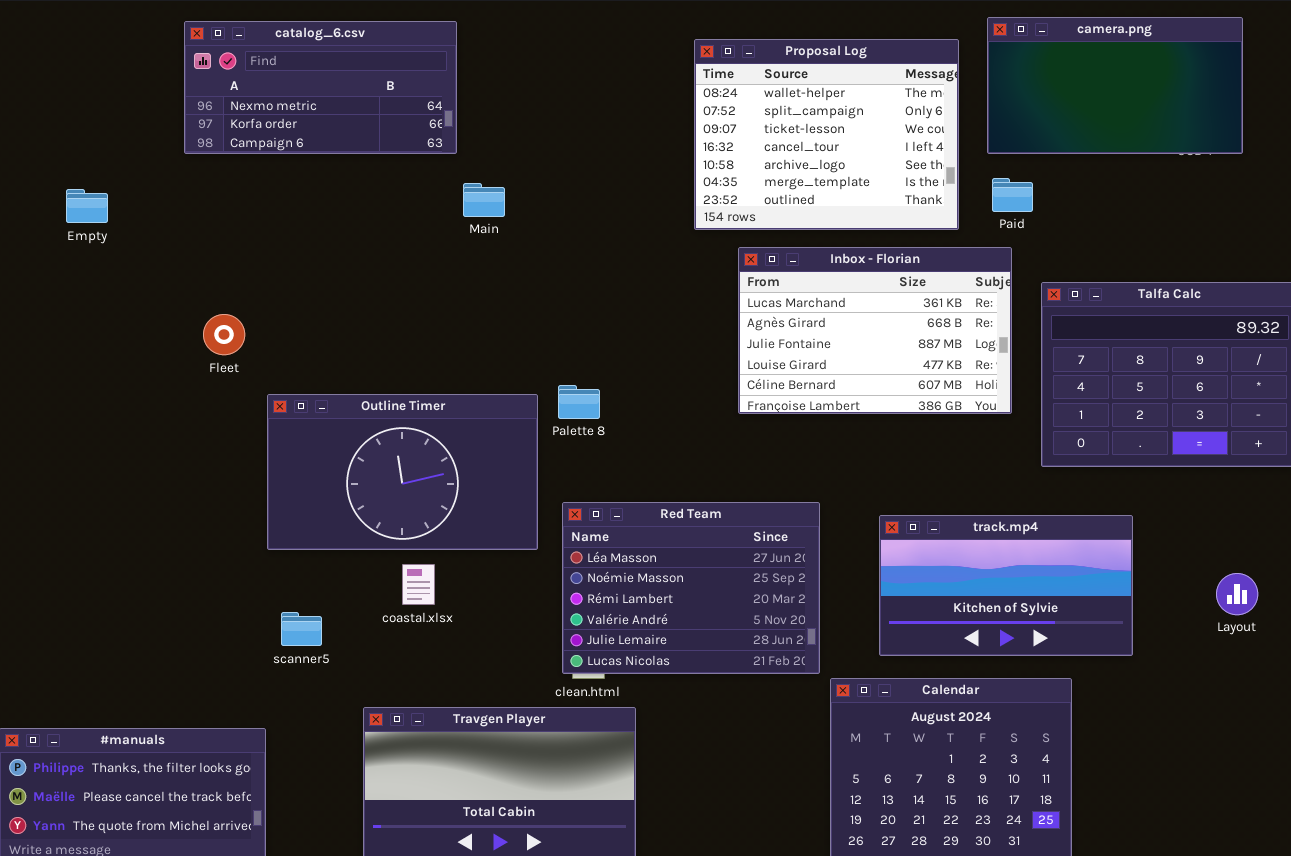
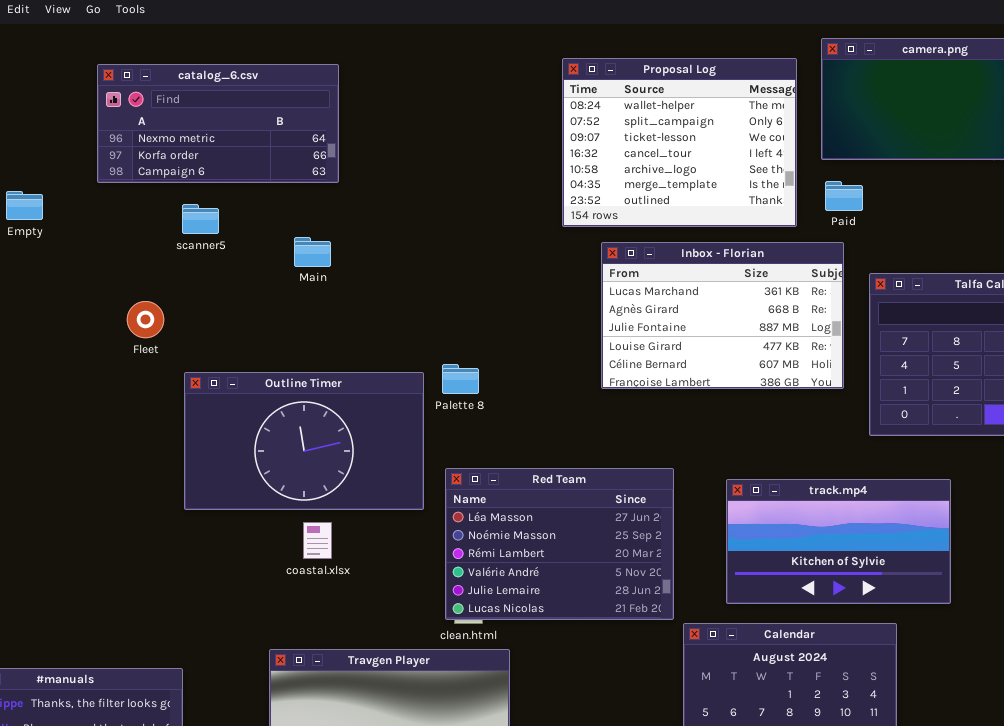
catalog_6.csv: [184,21,457,154] -> [97,64,339,183], moved
Main: [463,183,505,217] -> [294,237,331,267], moved
scanner5: [281,612,322,646] -> [182,204,219,234], moved

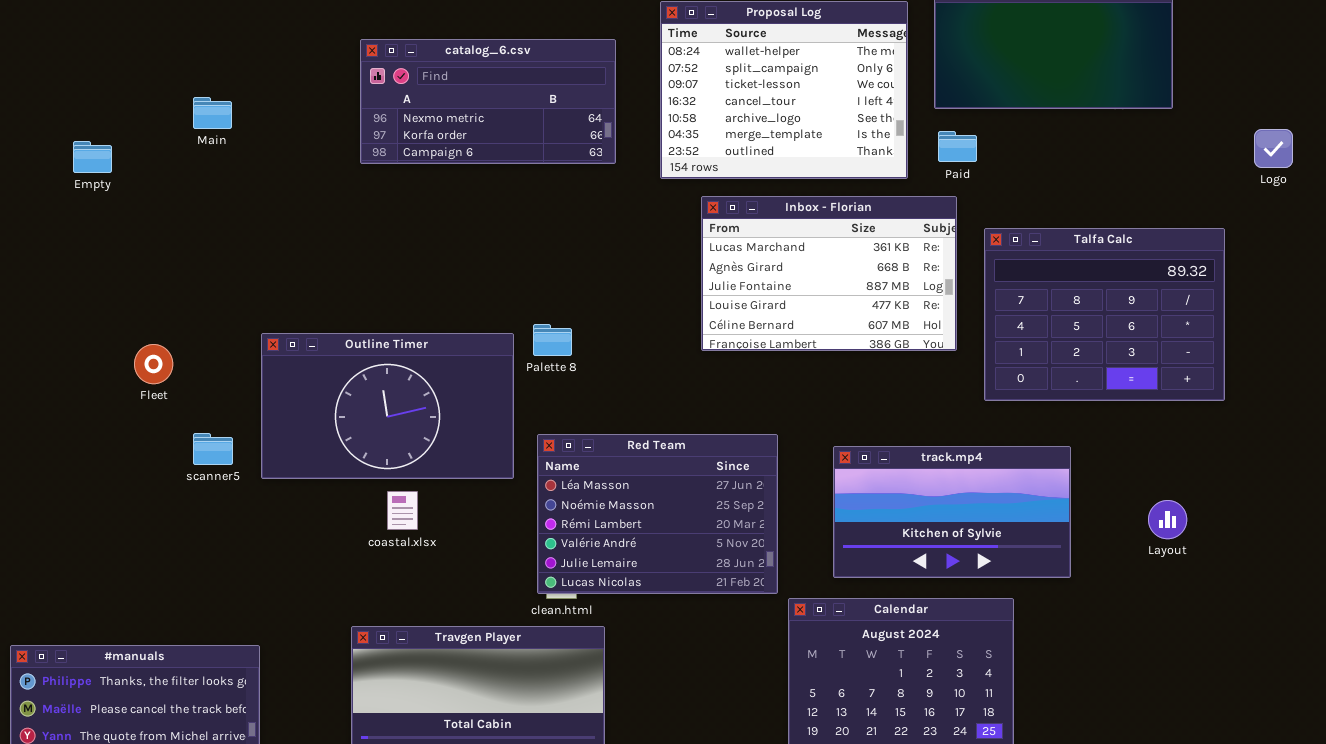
catalog_6.csv: [97,64,339,183] -> [360,39,616,164], moved
scanner5: [182,204,219,234] -> [193,433,233,465], moved
Main: [294,237,331,267] -> [193,97,232,129], moved
Fleet: [127,301,164,338] -> [134,344,173,384], moved

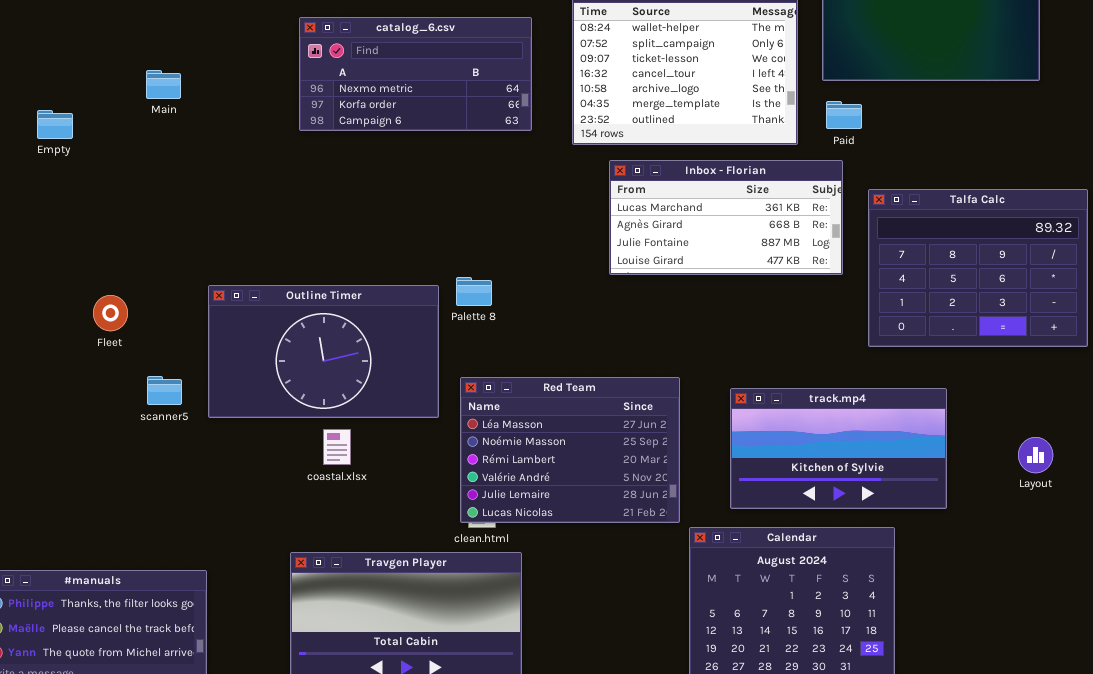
Inbox - Florian: [701,196,957,351] -> [609,160,843,275], resized

